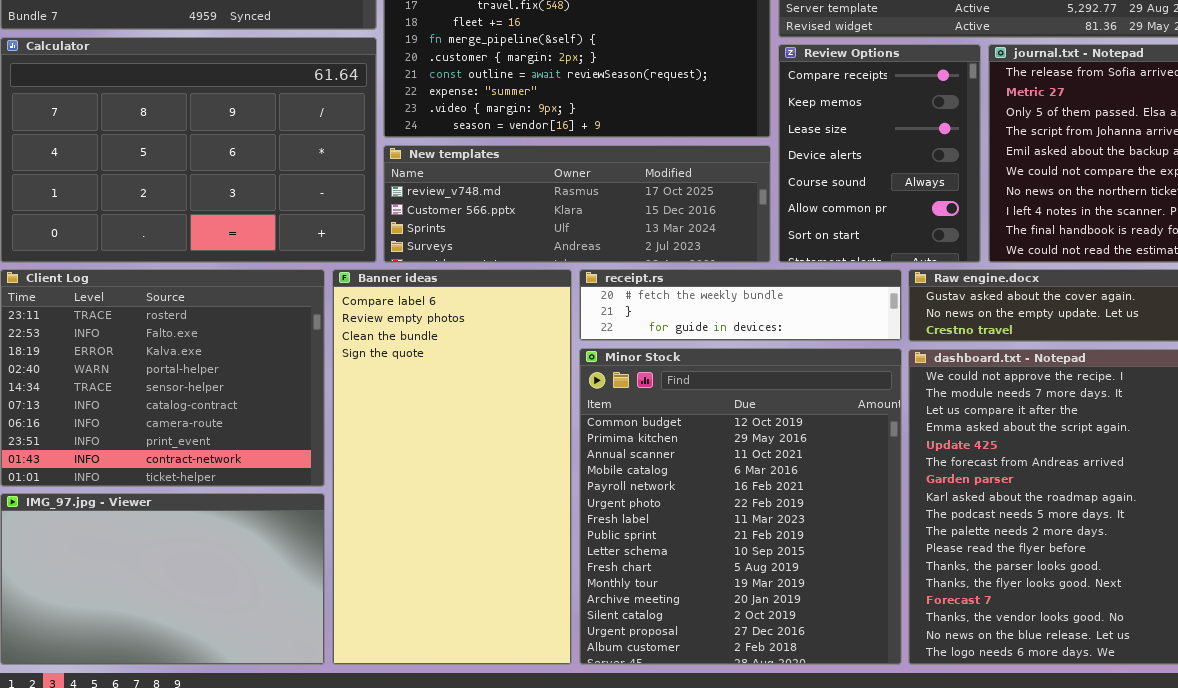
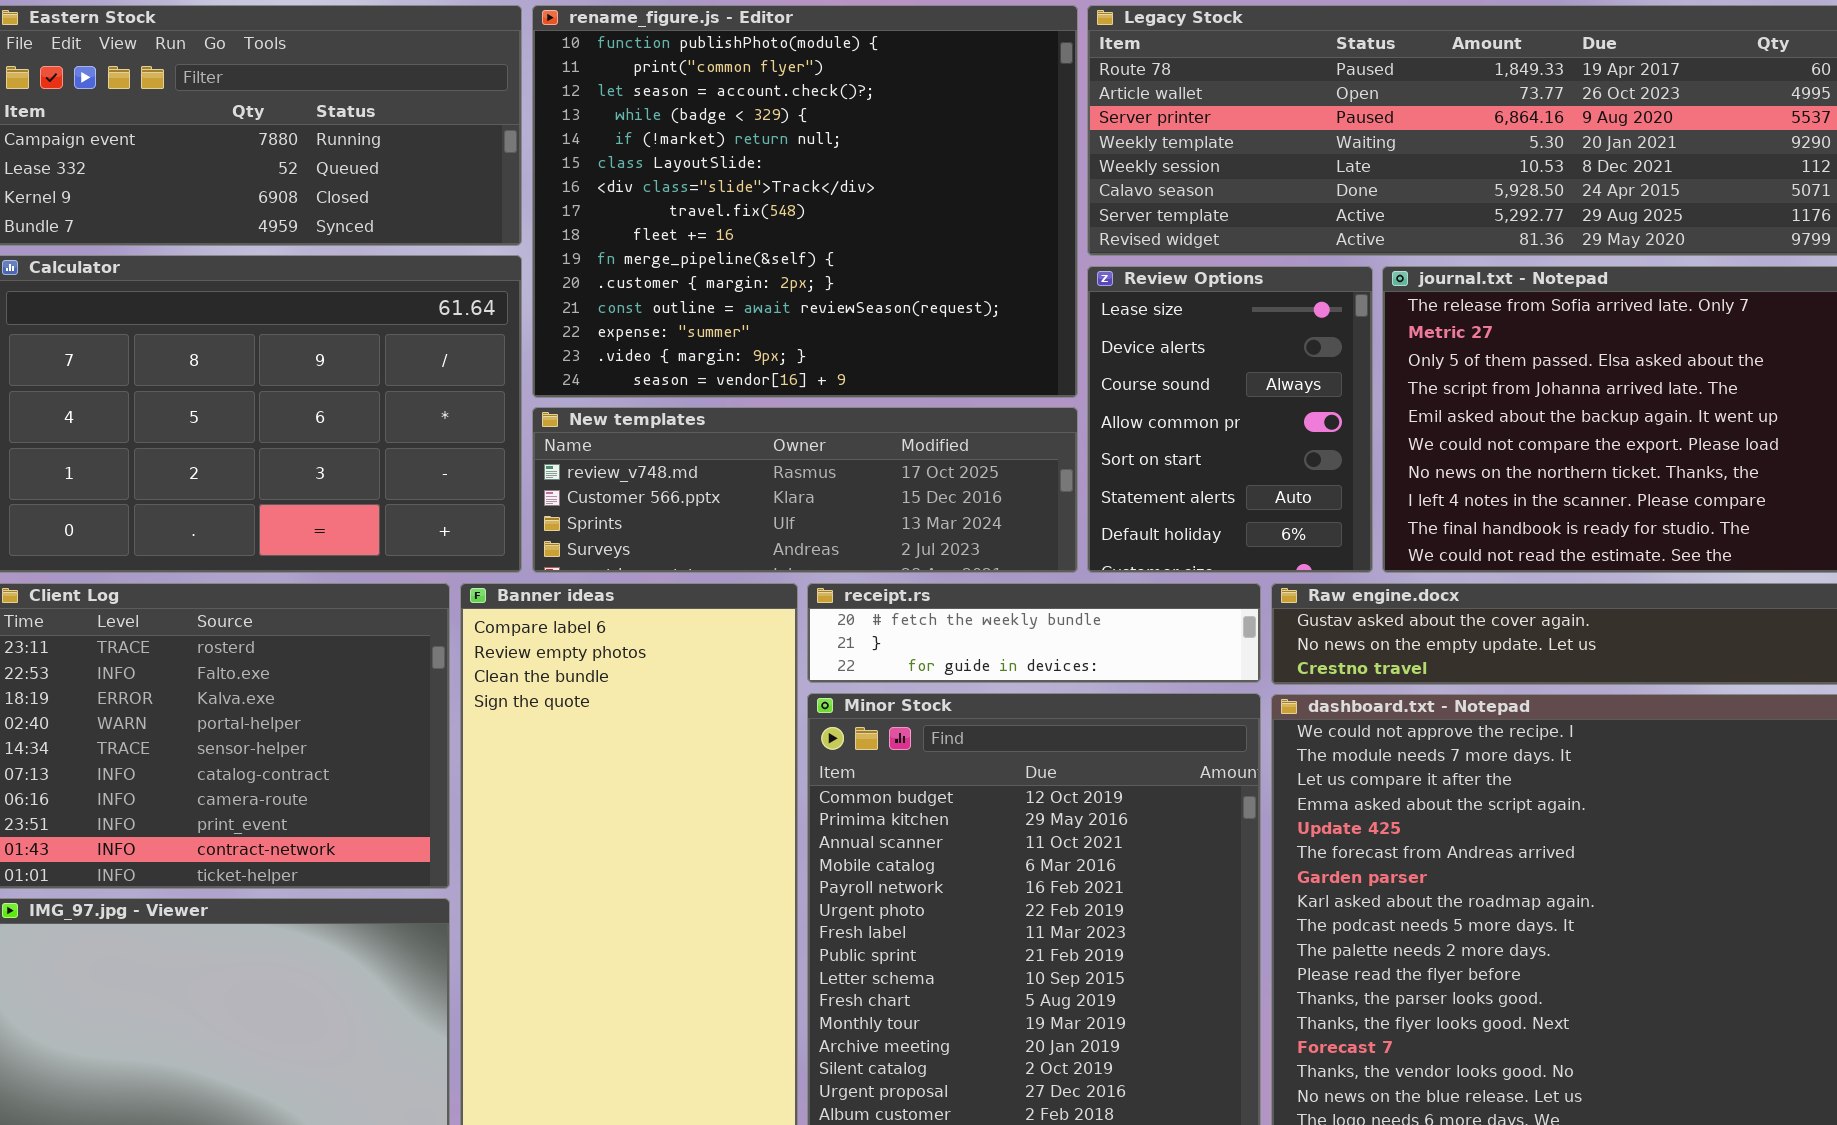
Review Options: [778,44,981,263] -> [1087,266,1373,573], scrolled down 2 rows

